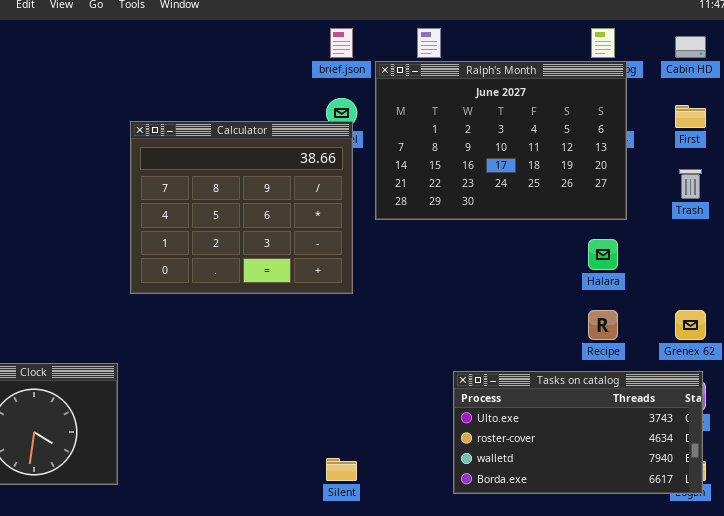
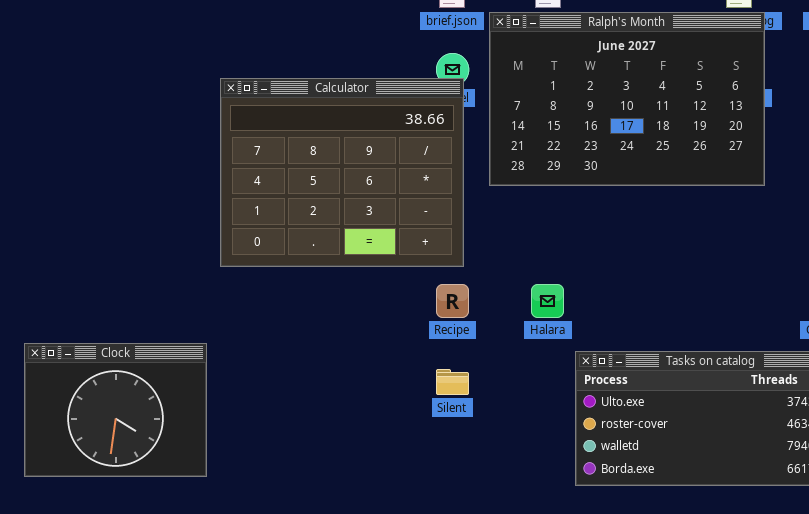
Halara: [588,239,618,270] -> [531,284,564,318], moved
Recipe: [588,310,618,340] -> [436,284,469,318], moved
Silent: [326,458,357,481] -> [436,369,469,395], moved

